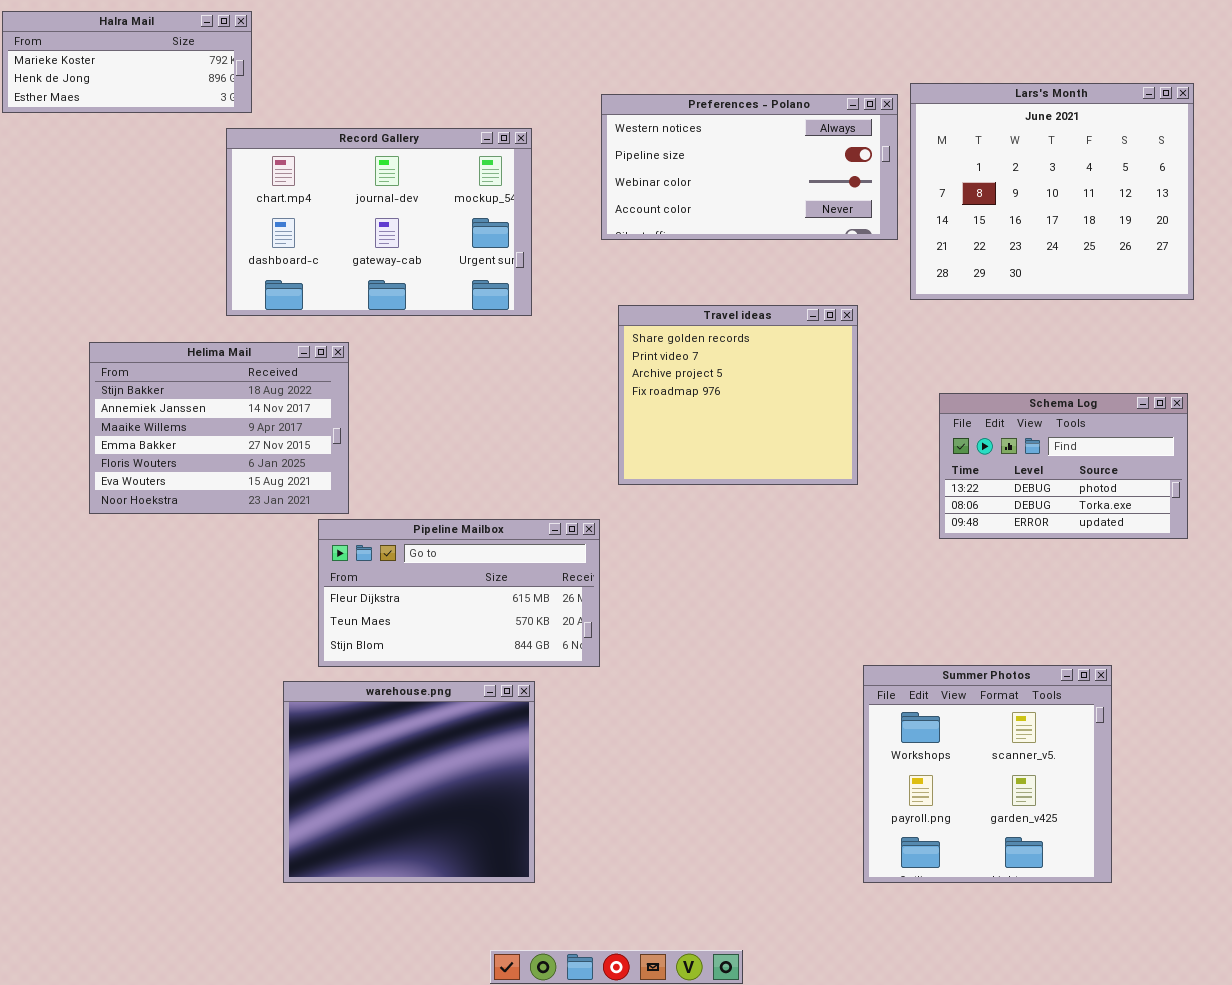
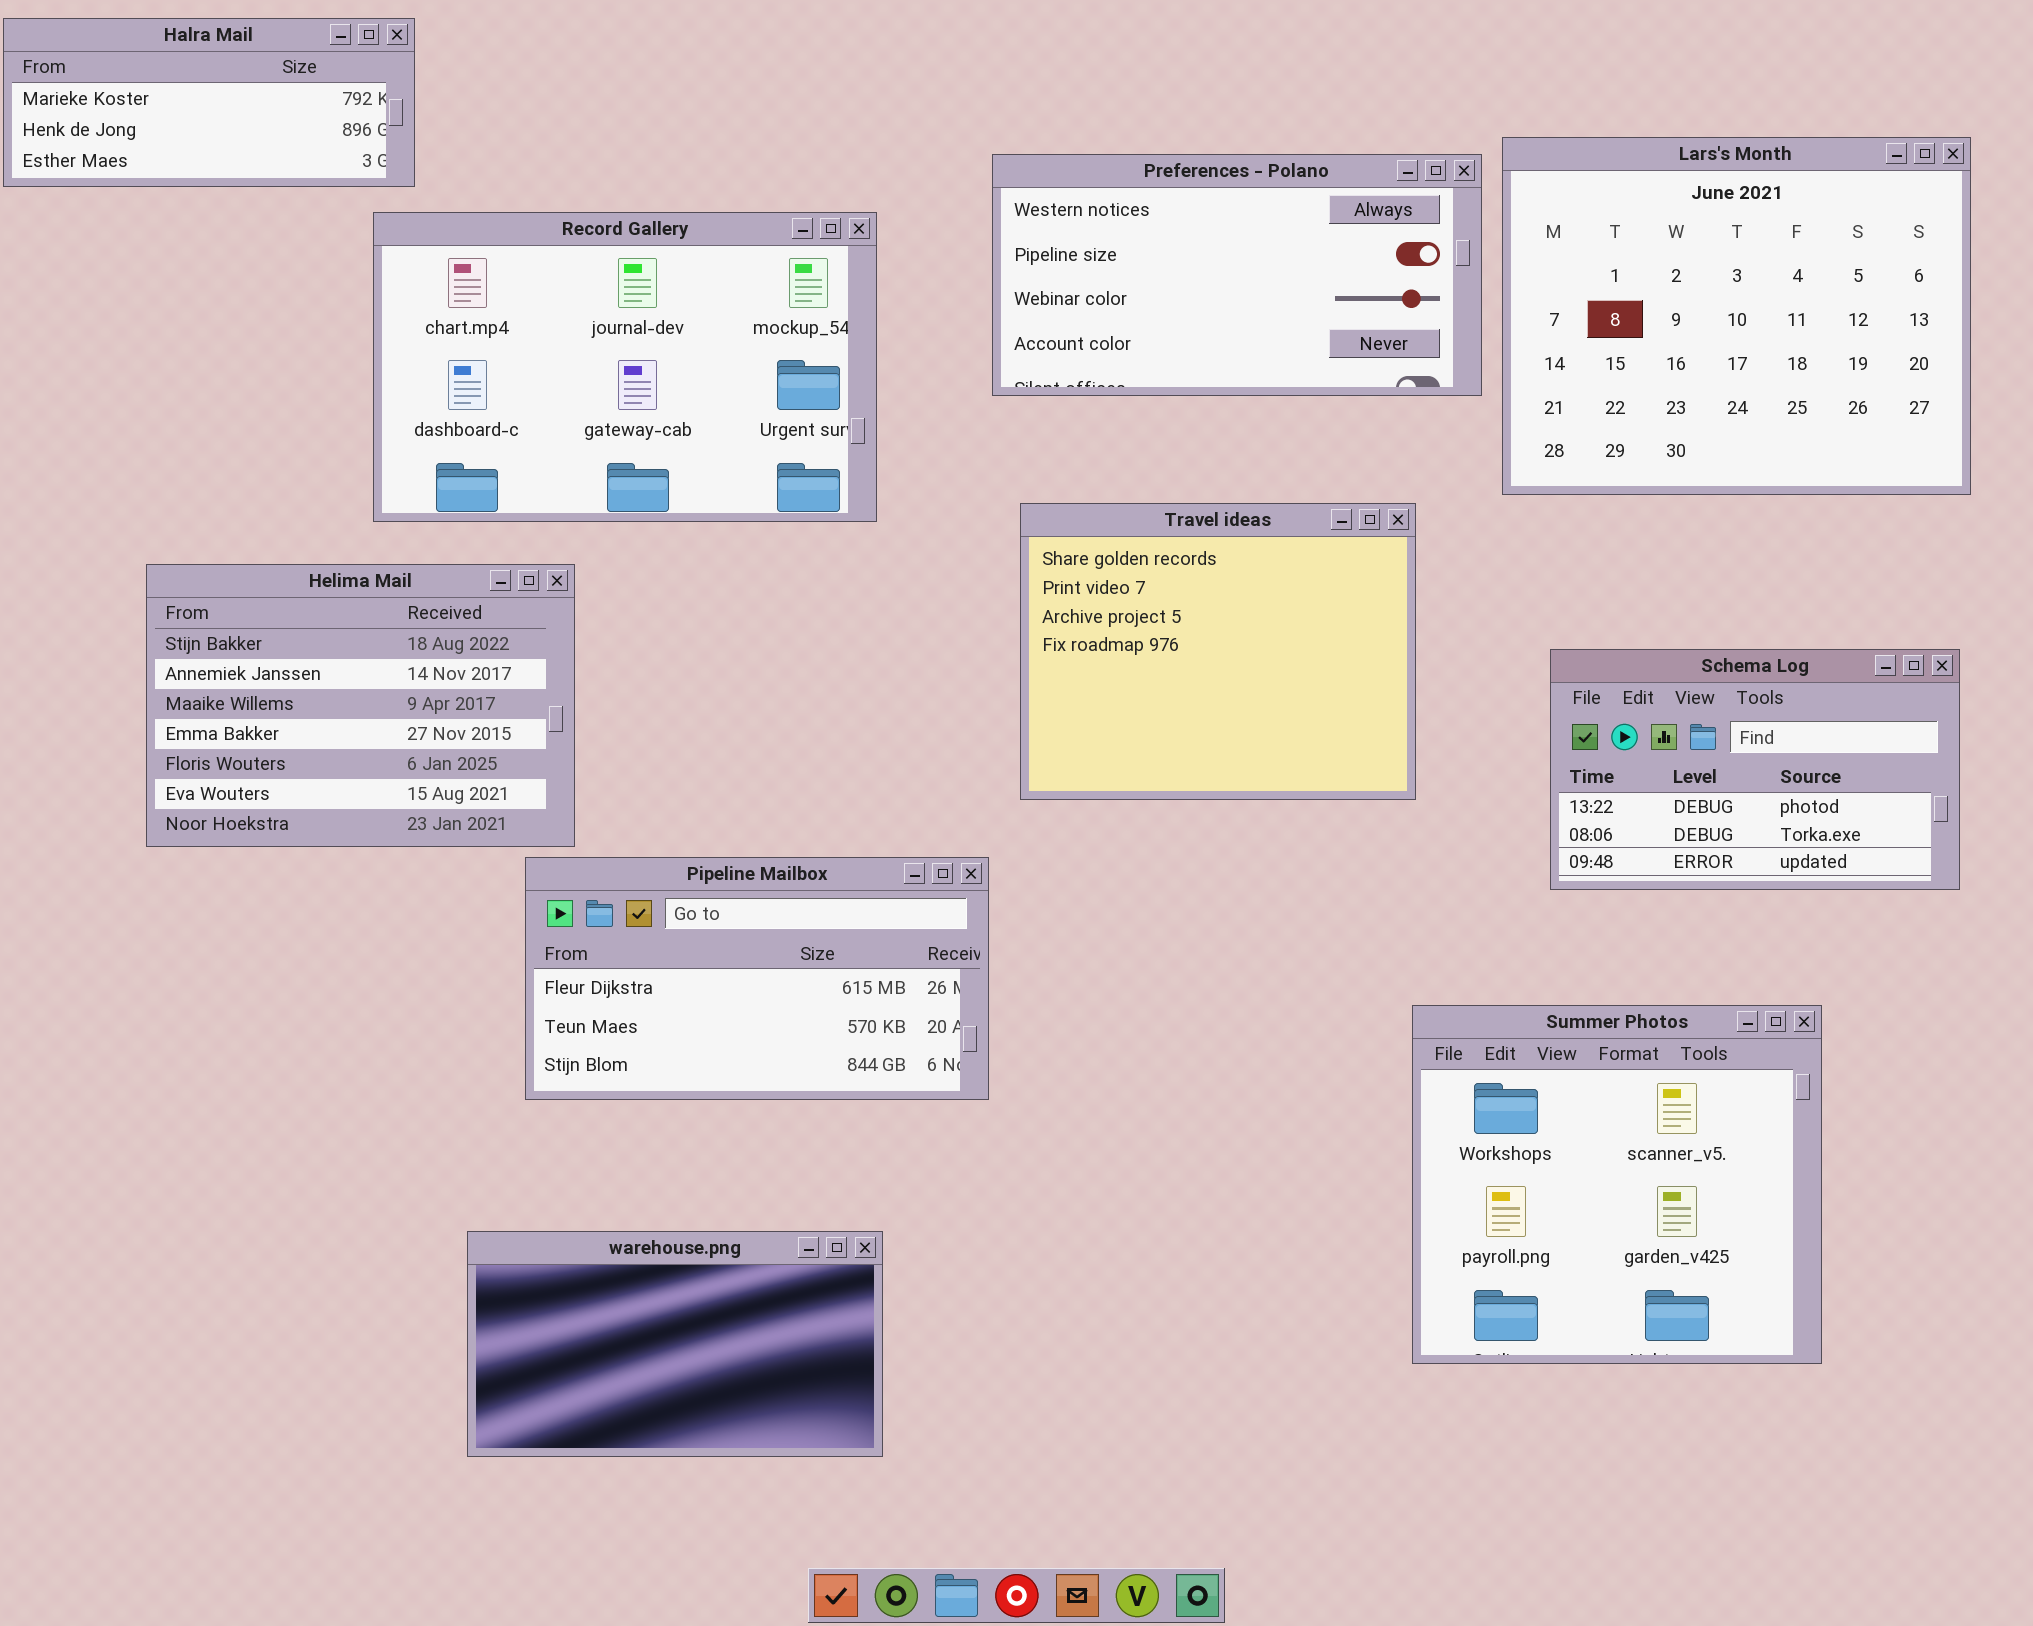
Summer Photos: [863,665,1112,883] -> [1412,1005,1822,1364], moved
warehouse.png: [283,681,535,883] -> [467,1231,883,1457], resized

